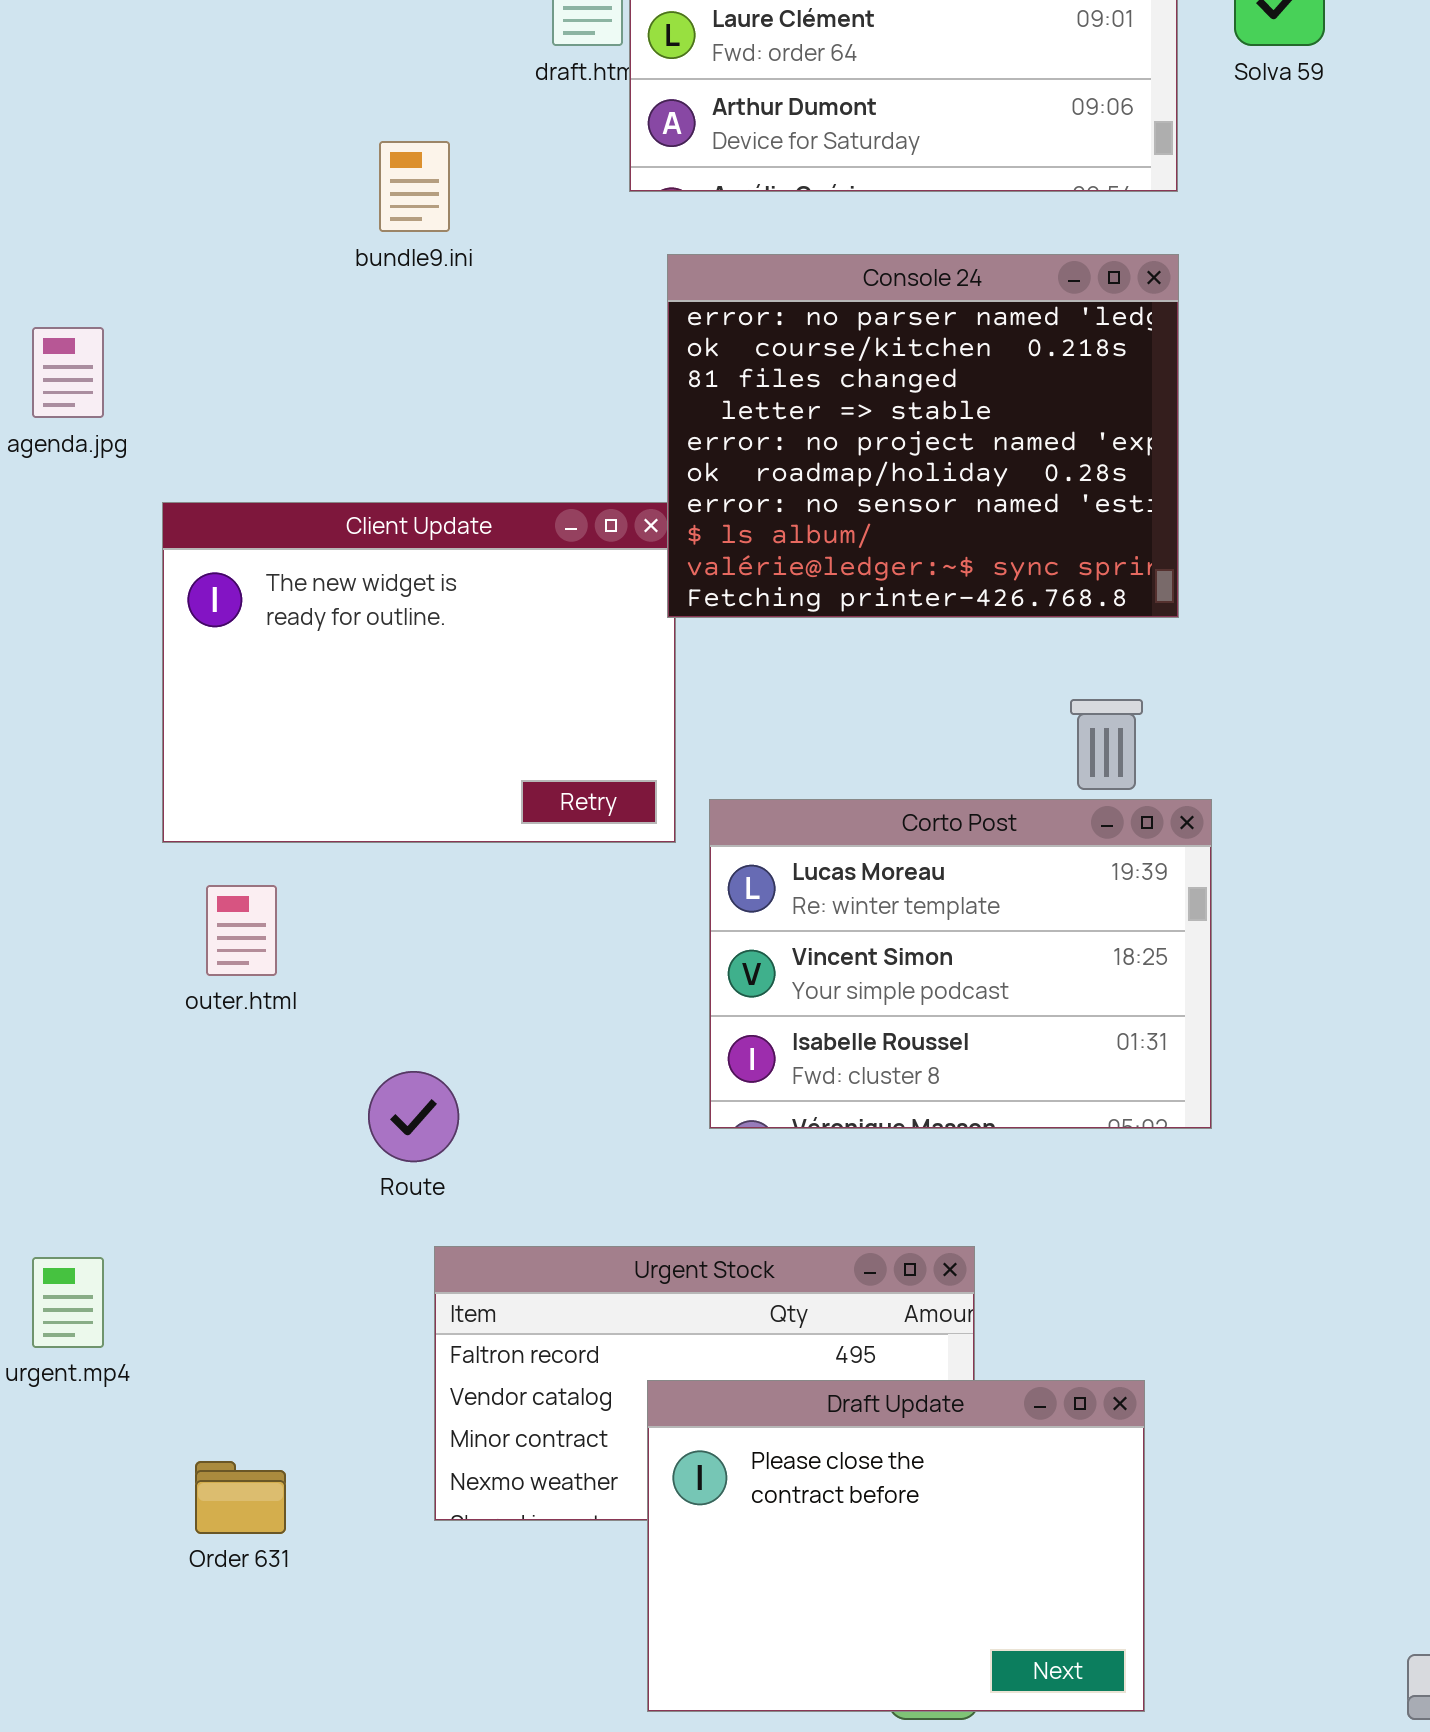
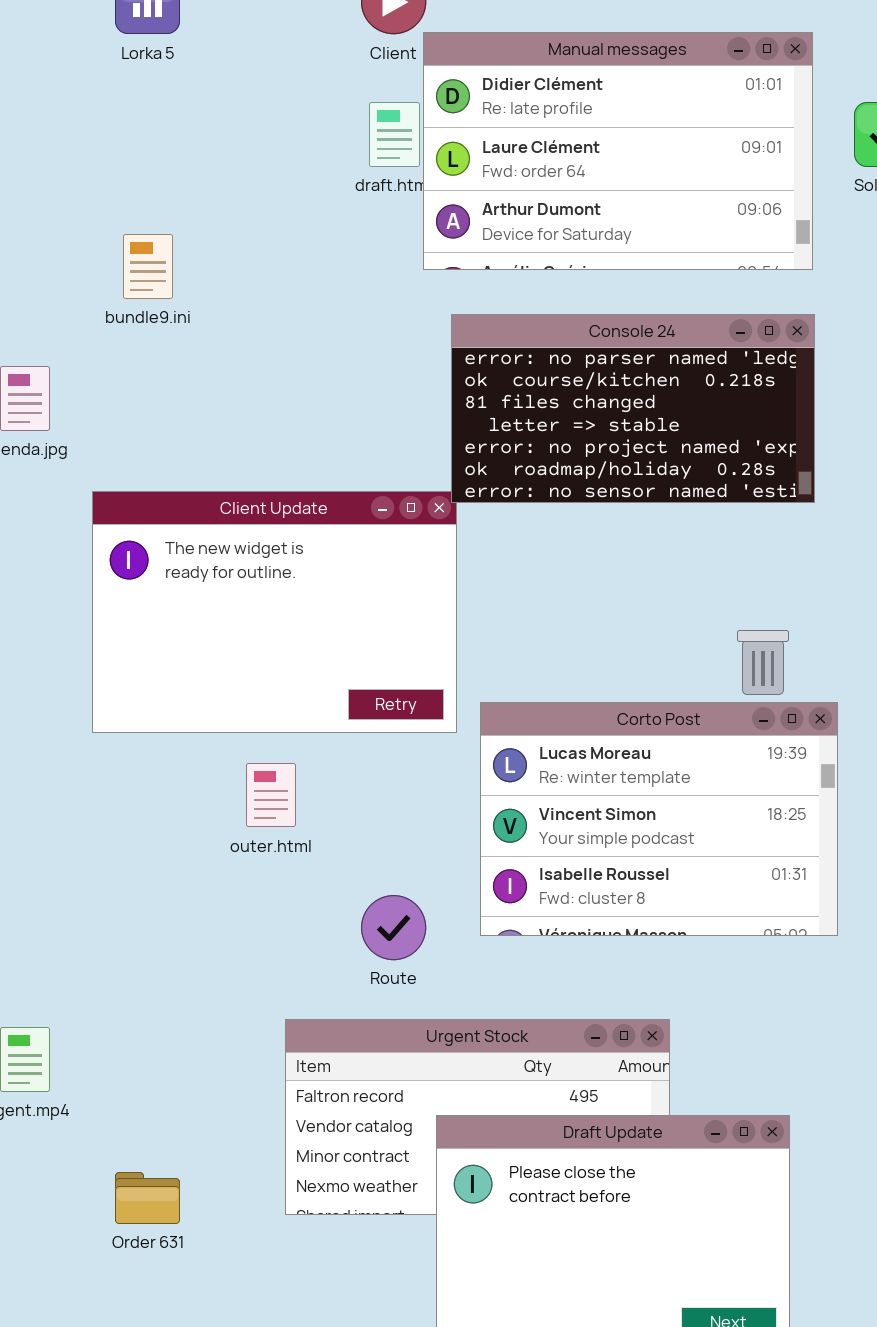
bundle9.ini: [379,141,450,232] -> [123,234,173,299], moved
Console 24: [667,254,1179,618] -> [451,314,815,503], resized
outer.html: [206,885,277,976] -> [246,763,296,827], moved
Route: [368,1071,459,1162] -> [361,895,426,960], moved

